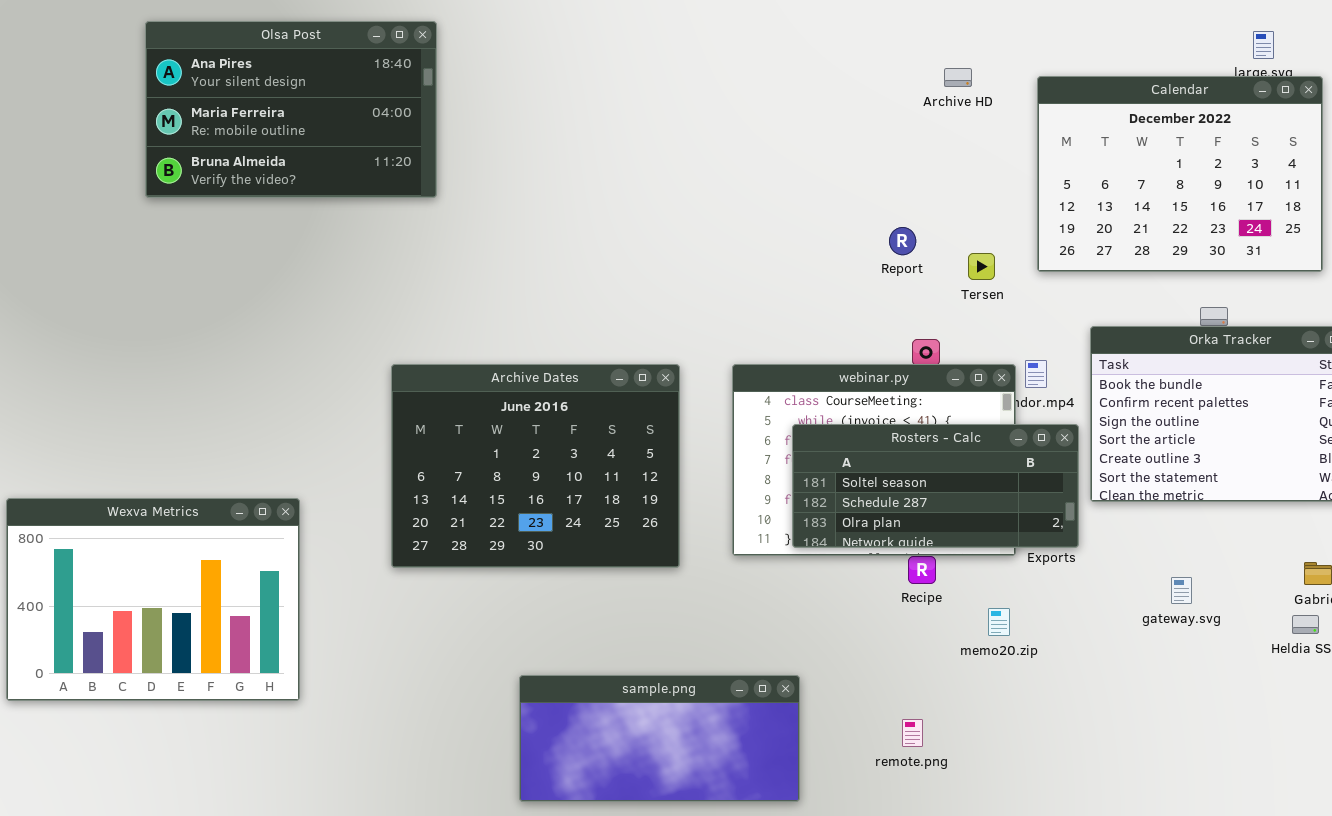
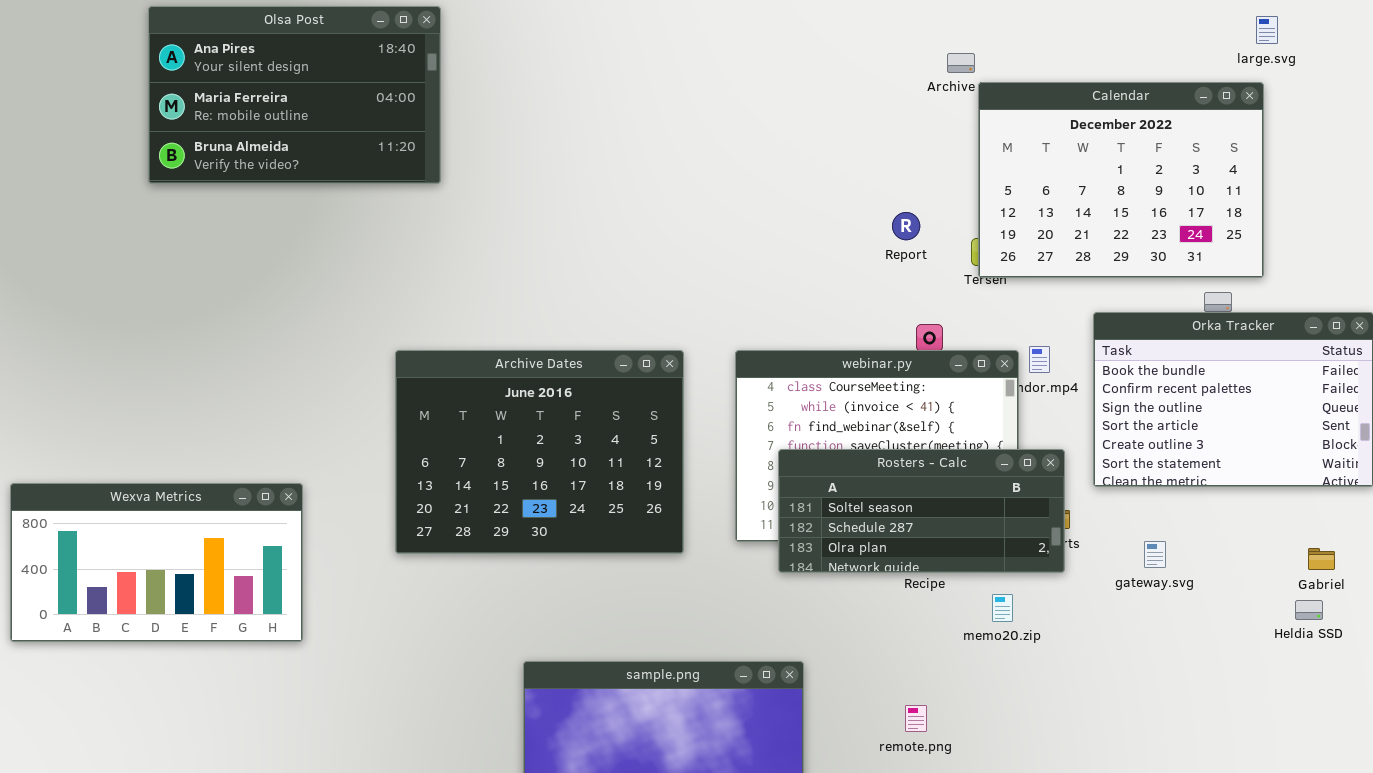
Calendar: [1037,76,1323,272] -> [978,82,1264,278], moved
Rosters - Calc: [792,424,1079,548] -> [778,449,1065,573], moved
Wexva Metrics: [6,498,300,701] -> [10,483,303,642], resized
gateway.svg: [1171,577,1192,604] -> [1144,541,1166,568], moved

